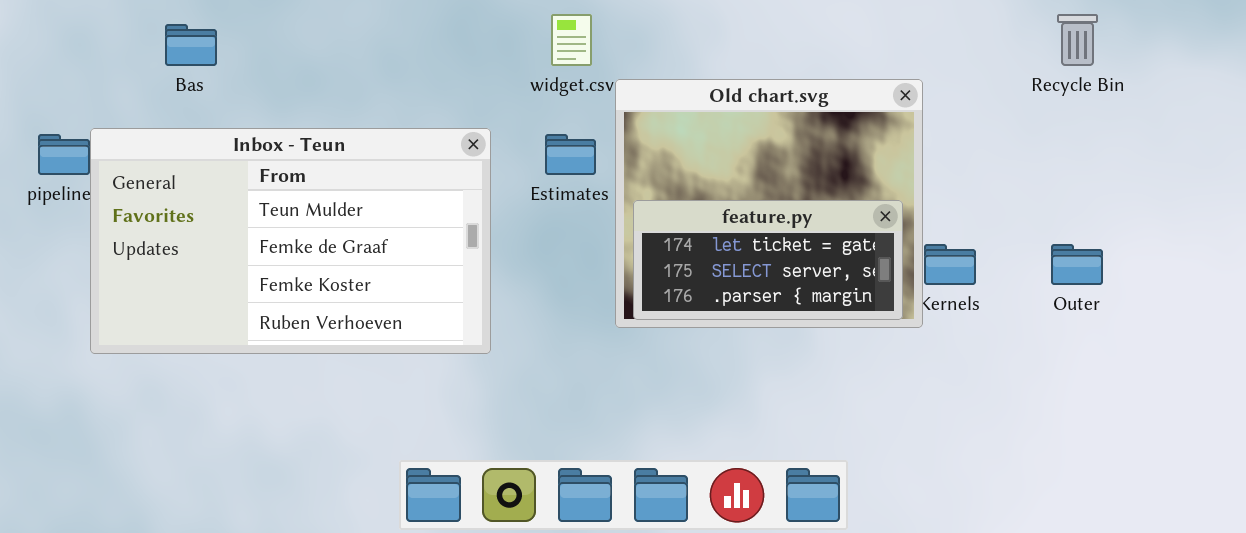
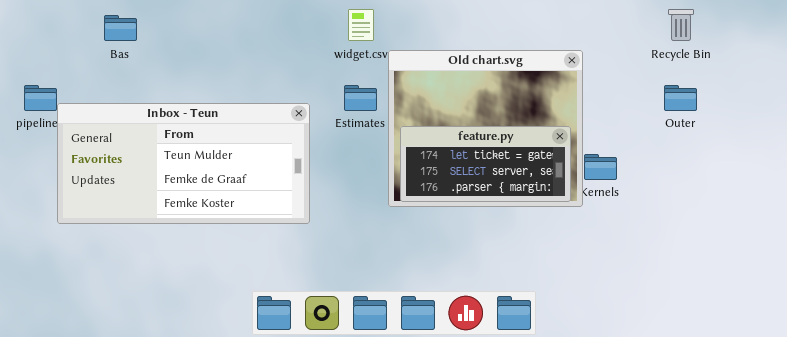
Inbox - Teun: [90,128,491,354] -> [57,103,310,224], resized
Outer: [1051,244,1103,285] -> [664,85,697,111], moved

